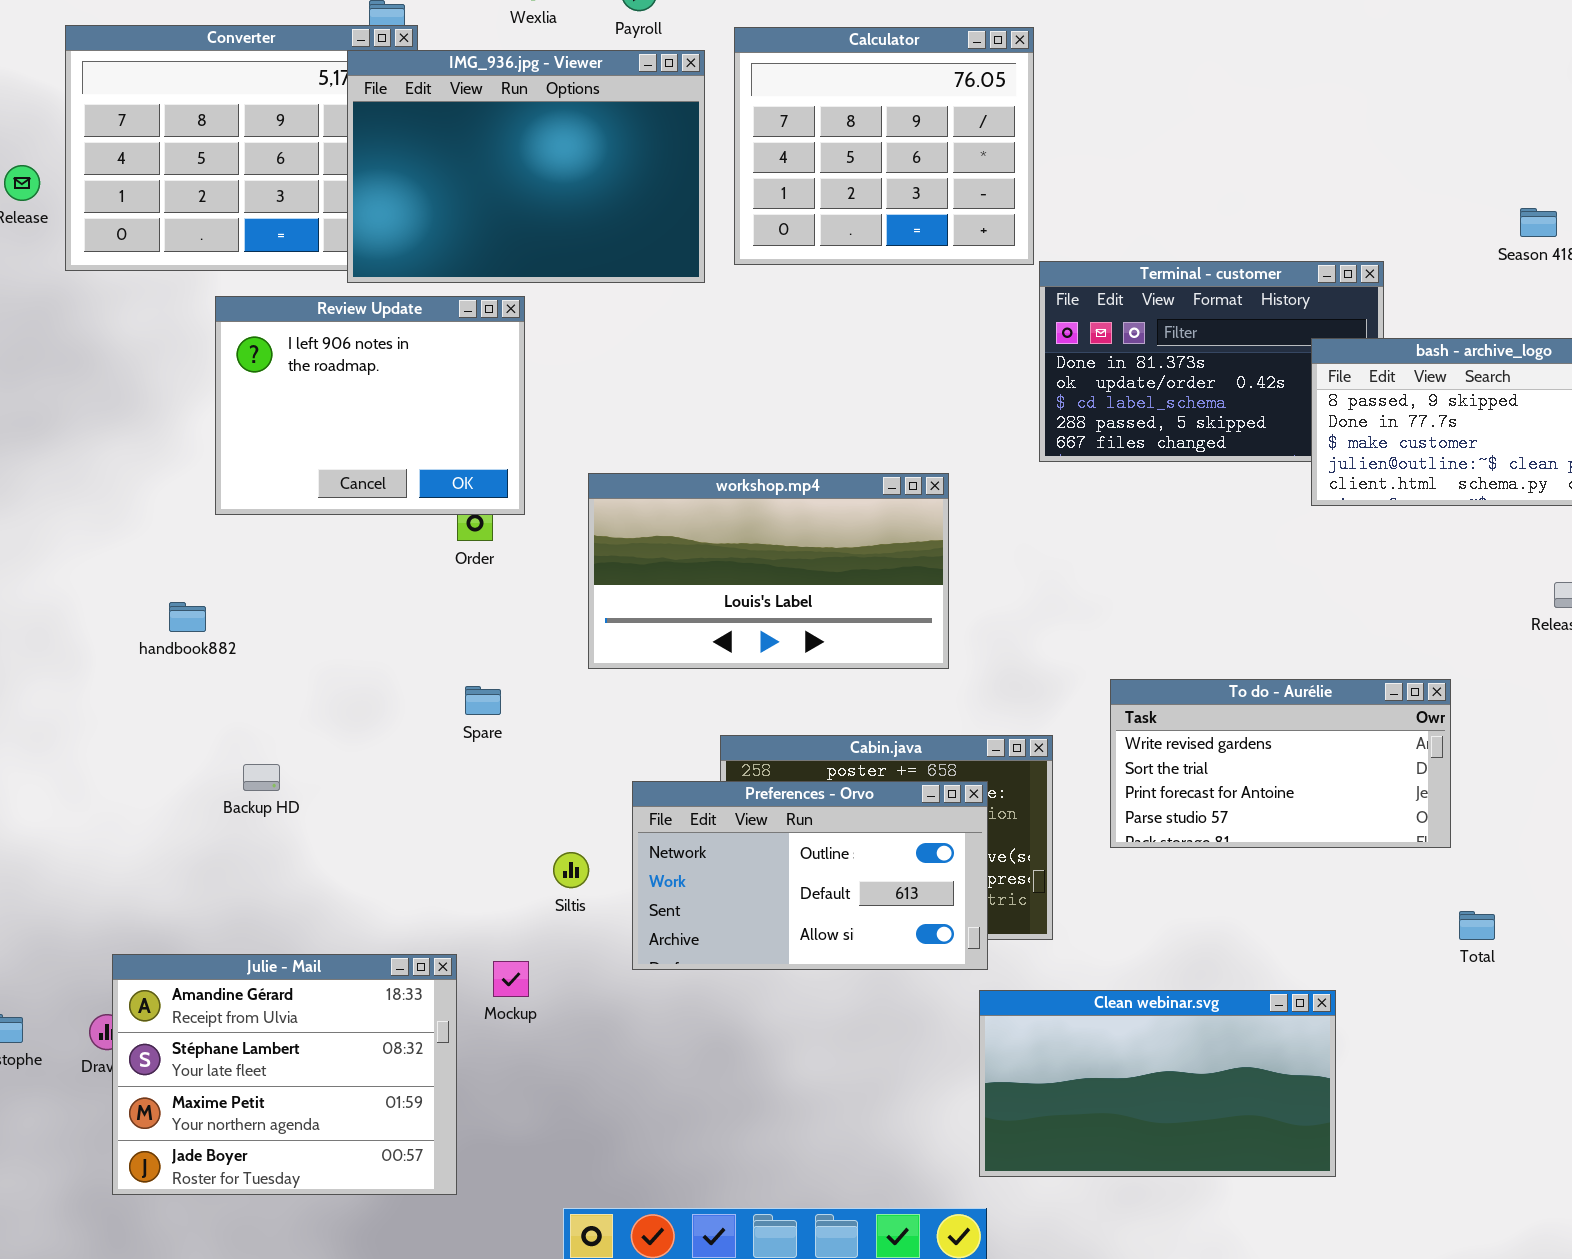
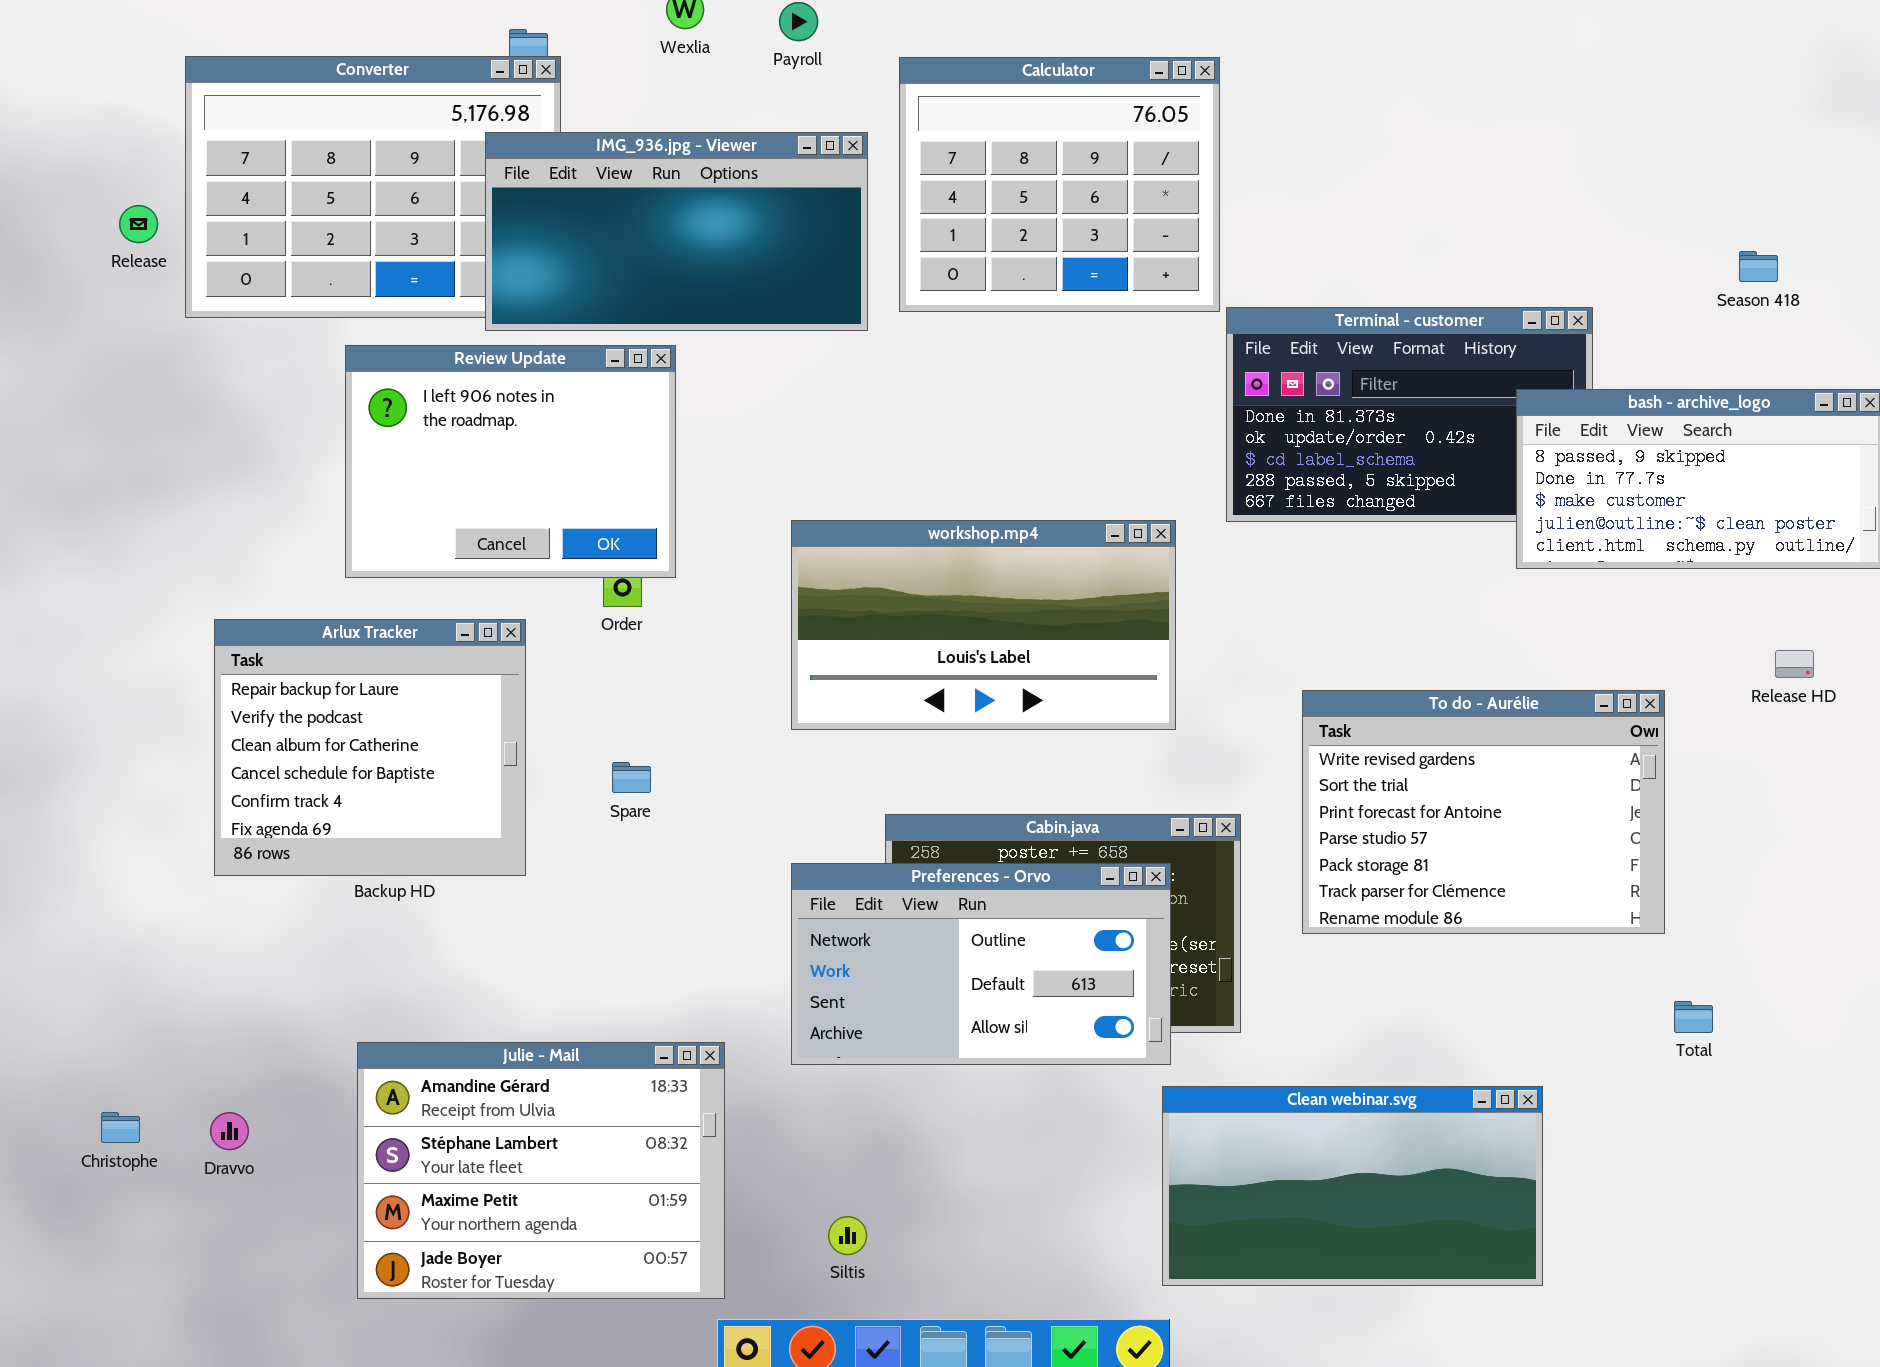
IMG_936.jpg - Viewer: [347,50,705,283] -> [485,132,868,331], resized
workshop.mp4: [588,473,949,669] -> [791,520,1176,730], moved
Arlux Tracker: none -> [214,619,526,876], opened
To do - Aurélie: [1110,679,1451,848] -> [1302,690,1665,934], resized
Siltis: [553,852,589,888] -> [828,1216,867,1255], moved
Julie - Mail: [112,954,457,1195] -> [357,1042,725,1299], moved

